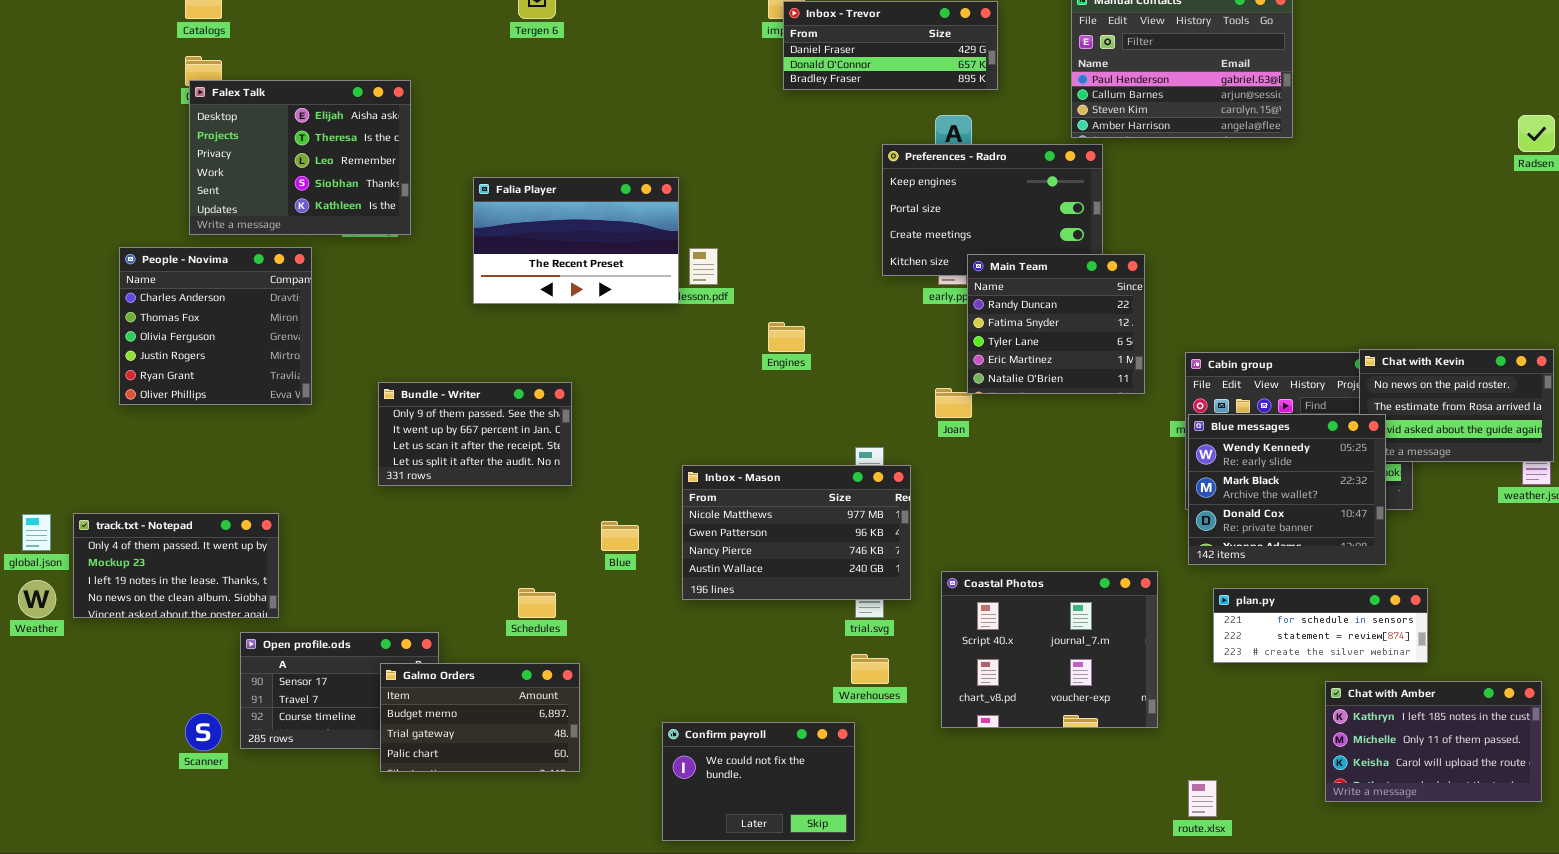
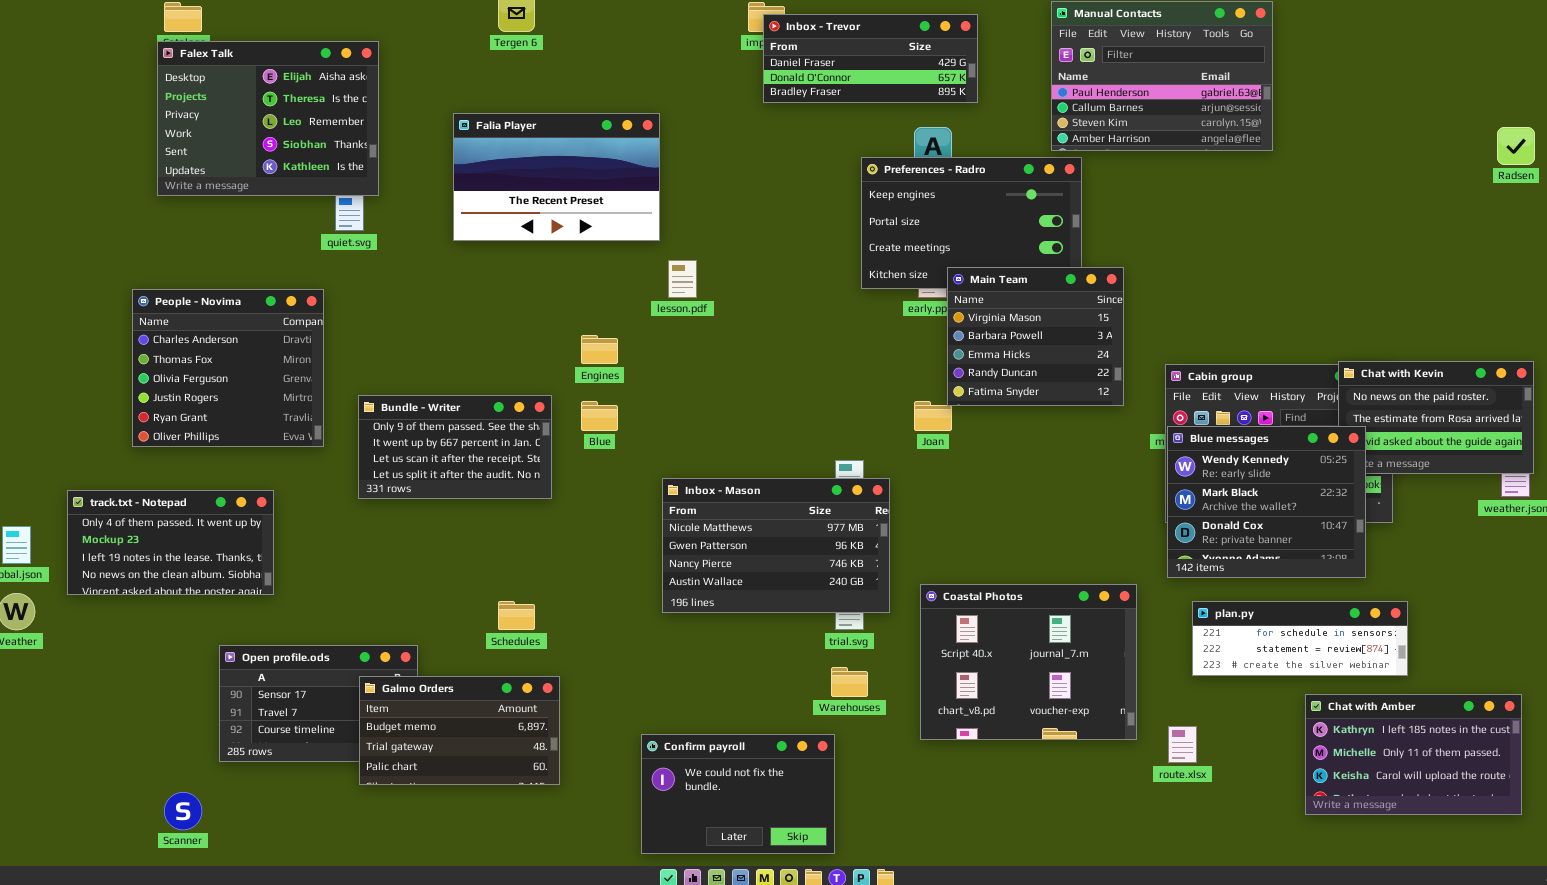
Falex Talk: [189,80,411,235] -> [157,41,379,196], moved
Falia Player: [473,177,679,304] -> [453,113,660,241], moved
People - Novima: [119,247,312,405] -> [132,289,324,447], moved
Main Team: [967,254,1145,394] -> [947,267,1124,406], scrolled up 3 rows
Engines: [768,322,805,352] -> [581,335,618,364], moved
track.txt - Notepad: [73,513,279,618] -> [67,490,274,595], moved
Blue: [601,521,639,551] -> [581,401,618,431], moved
Scanner: [185,713,222,751] -> [164,792,202,830], moved
route.xlsx: [1188,780,1217,817] -> [1168,726,1197,763], moved

